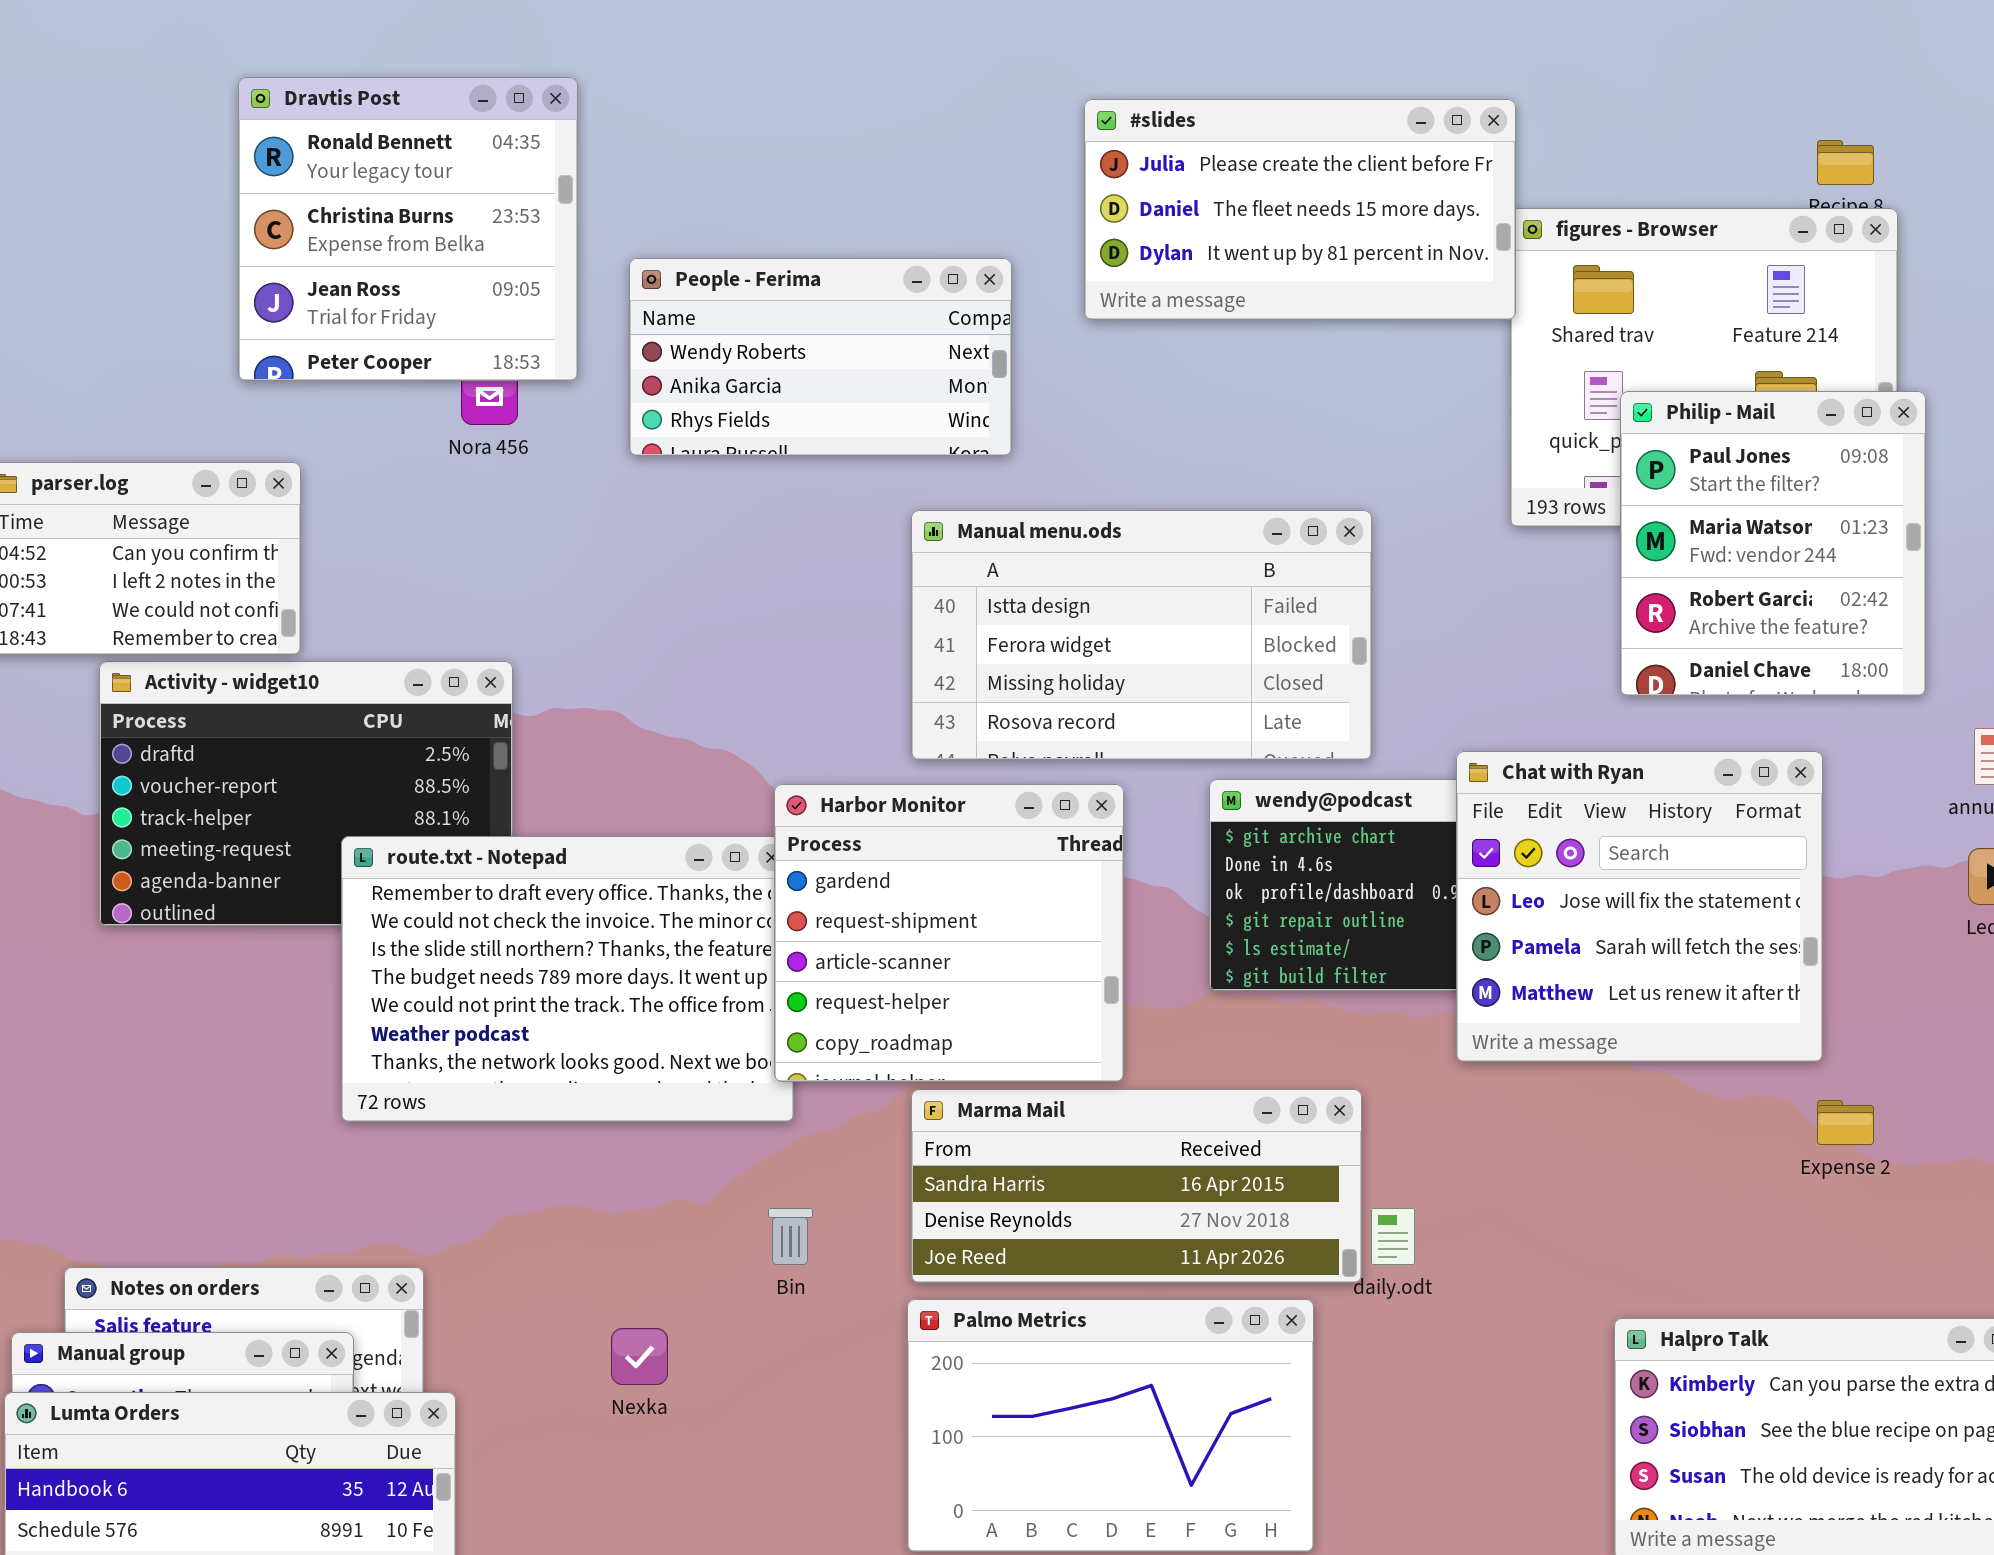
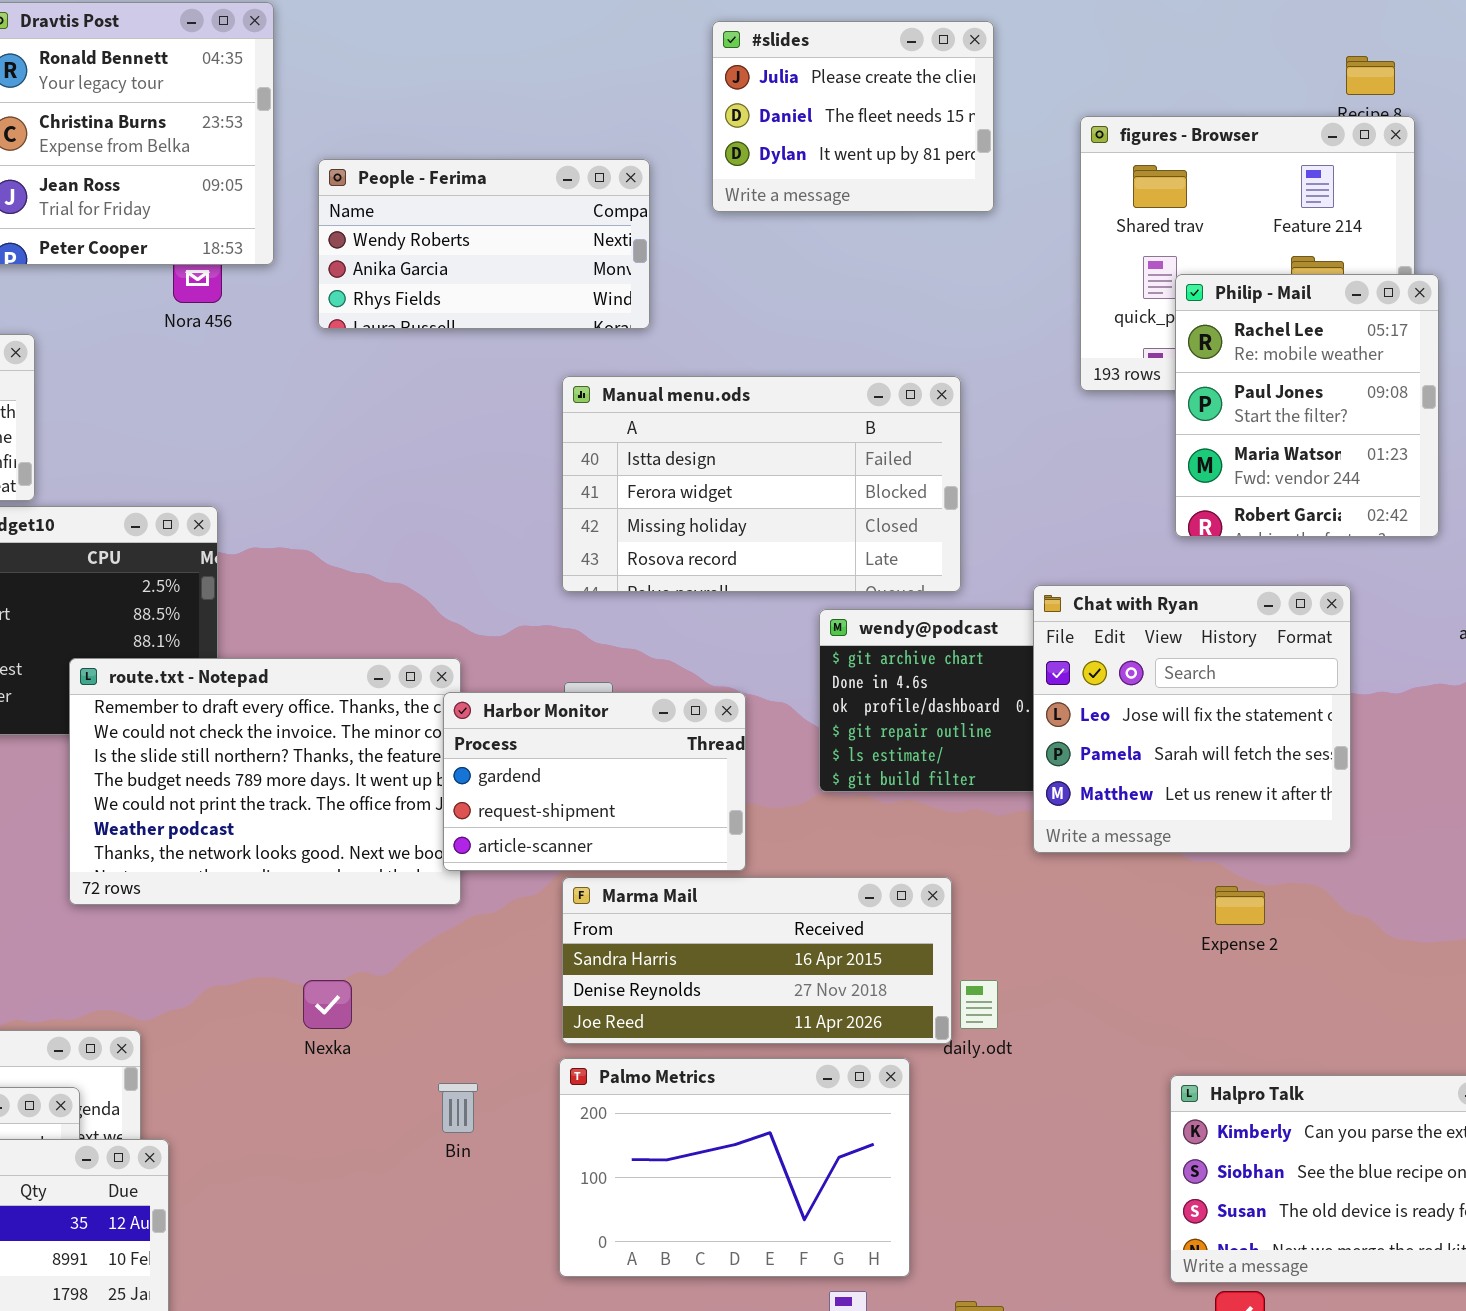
#slides: [1084,99,1516,320] -> [712,21,994,212], resized
Philip - Mail: [1620,391,1926,696] -> [1175,274,1439,537], scrolled up 1 row
Harbor Monitor: [774,784,1124,1082] -> [443,692,746,871], resized
Expense 2: [1817,1100,1874,1145] -> [1215,886,1265,925], moved
Bin: [768,1208,813,1265] -> [438,1083,478,1133], moved
Nexka: [611,1328,668,1385] -> [303,980,352,1029], moved

